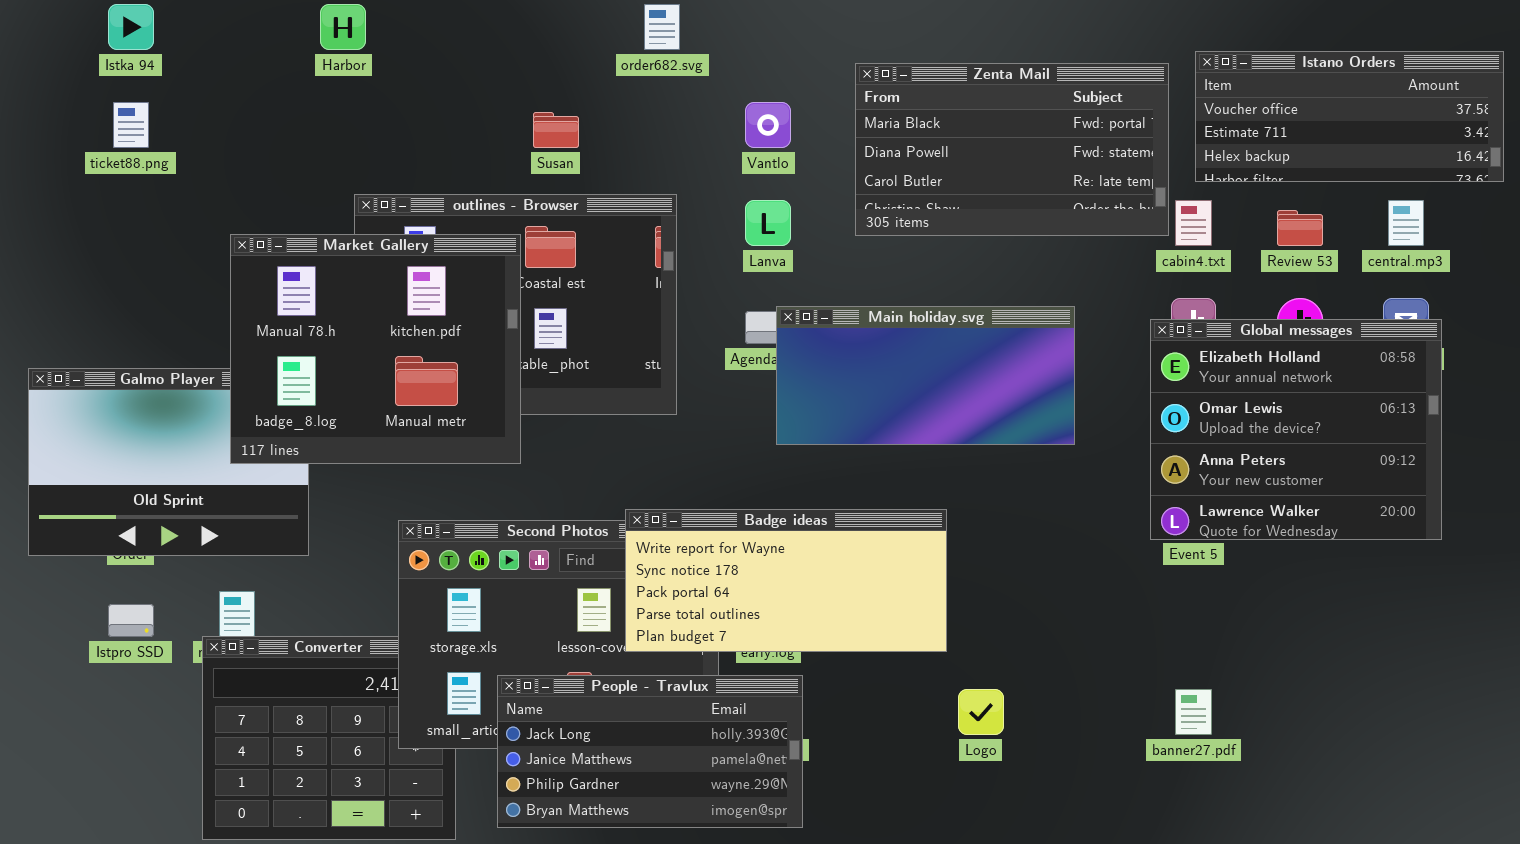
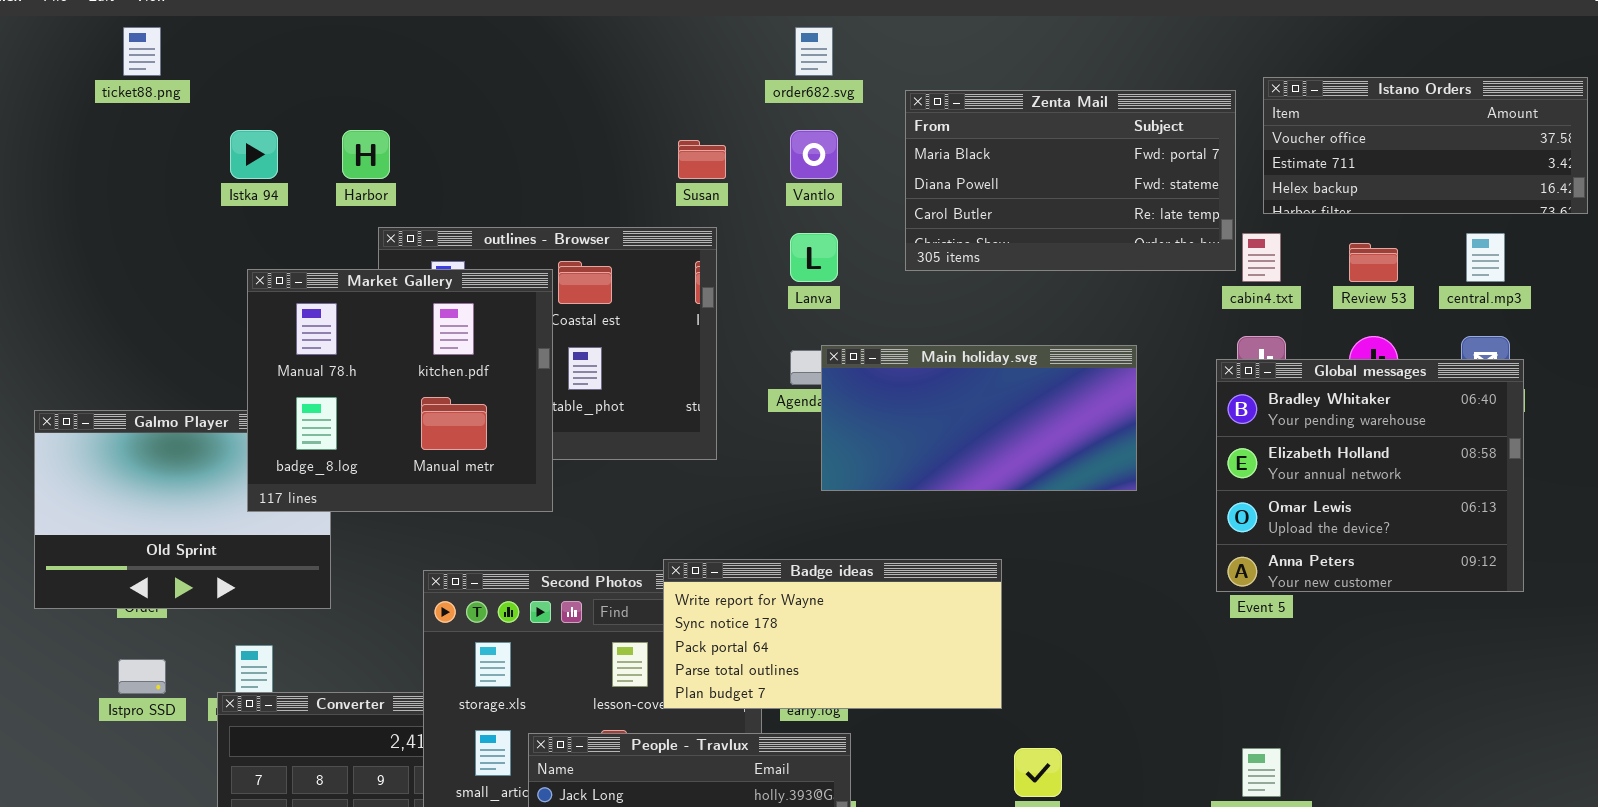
Istka 94: [108,4,154,50] -> [230,130,278,179], moved
Harbor: [320,4,366,50] -> [342,130,390,179], moved
order682.svg: [644,4,680,50] -> [795,27,833,76], moved
ticket88.png: [113,102,149,148] -> [123,27,161,76], moved
Susan: [533,112,579,148] -> [678,140,726,179], moved
Global messages: [1150,319,1442,540] -> [1216,359,1524,592], scrolled up 1 row

